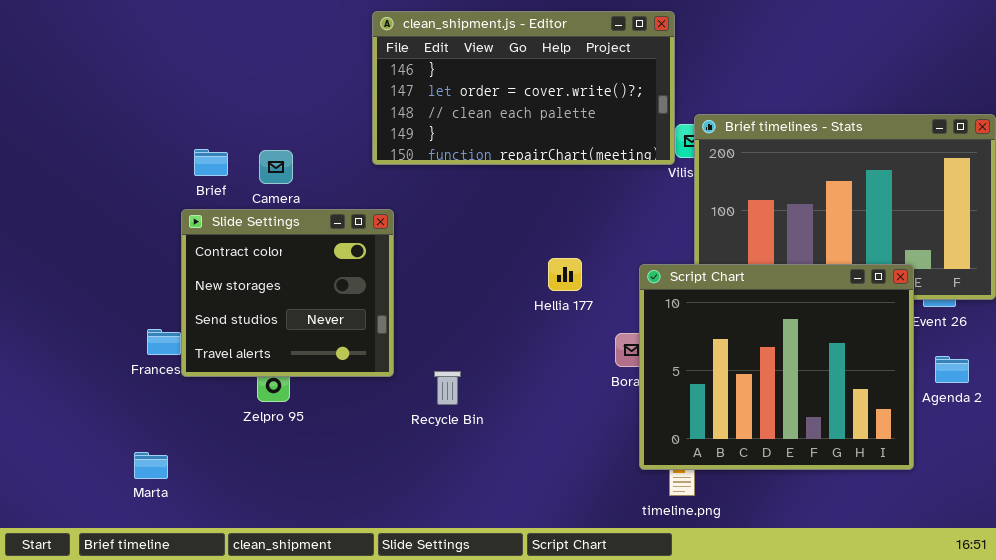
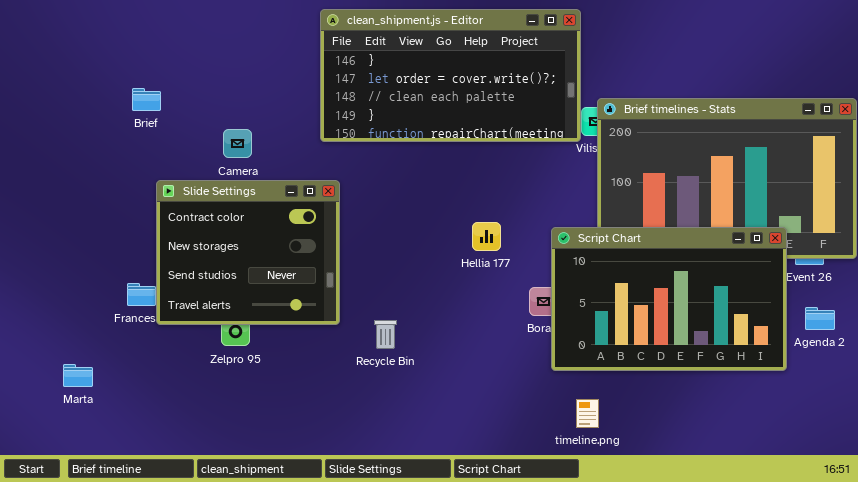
Brief: [194,149,228,176] -> [132,88,161,111], moved
Script Chart: [639,264,914,470] -> [551,227,787,371], resized
Marta: [134,452,168,479] -> [63,364,93,387], moved

